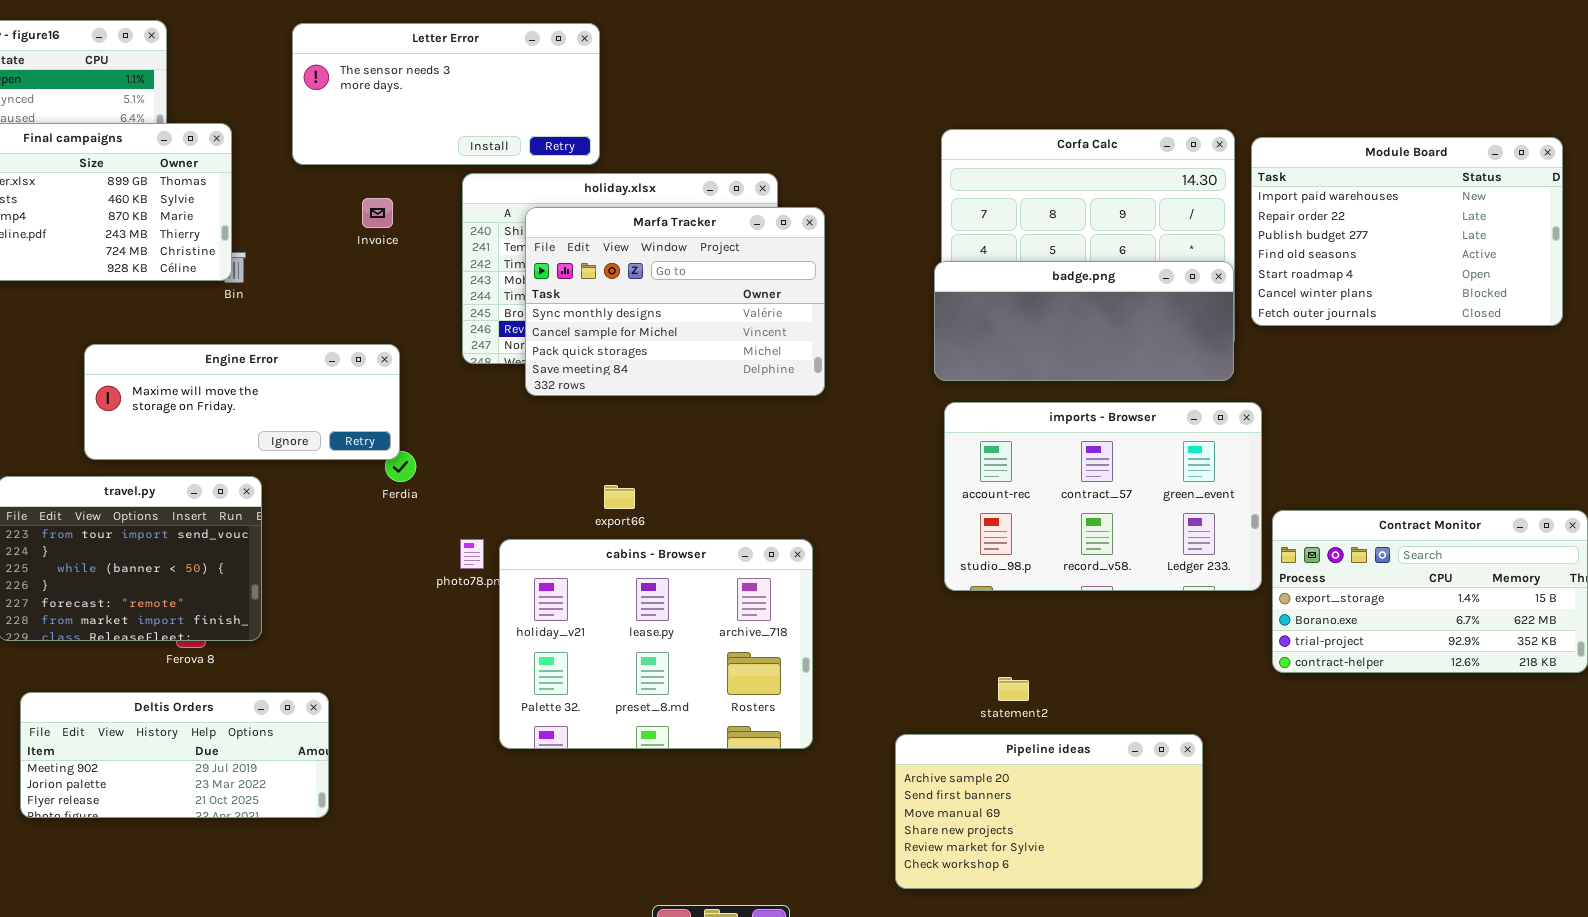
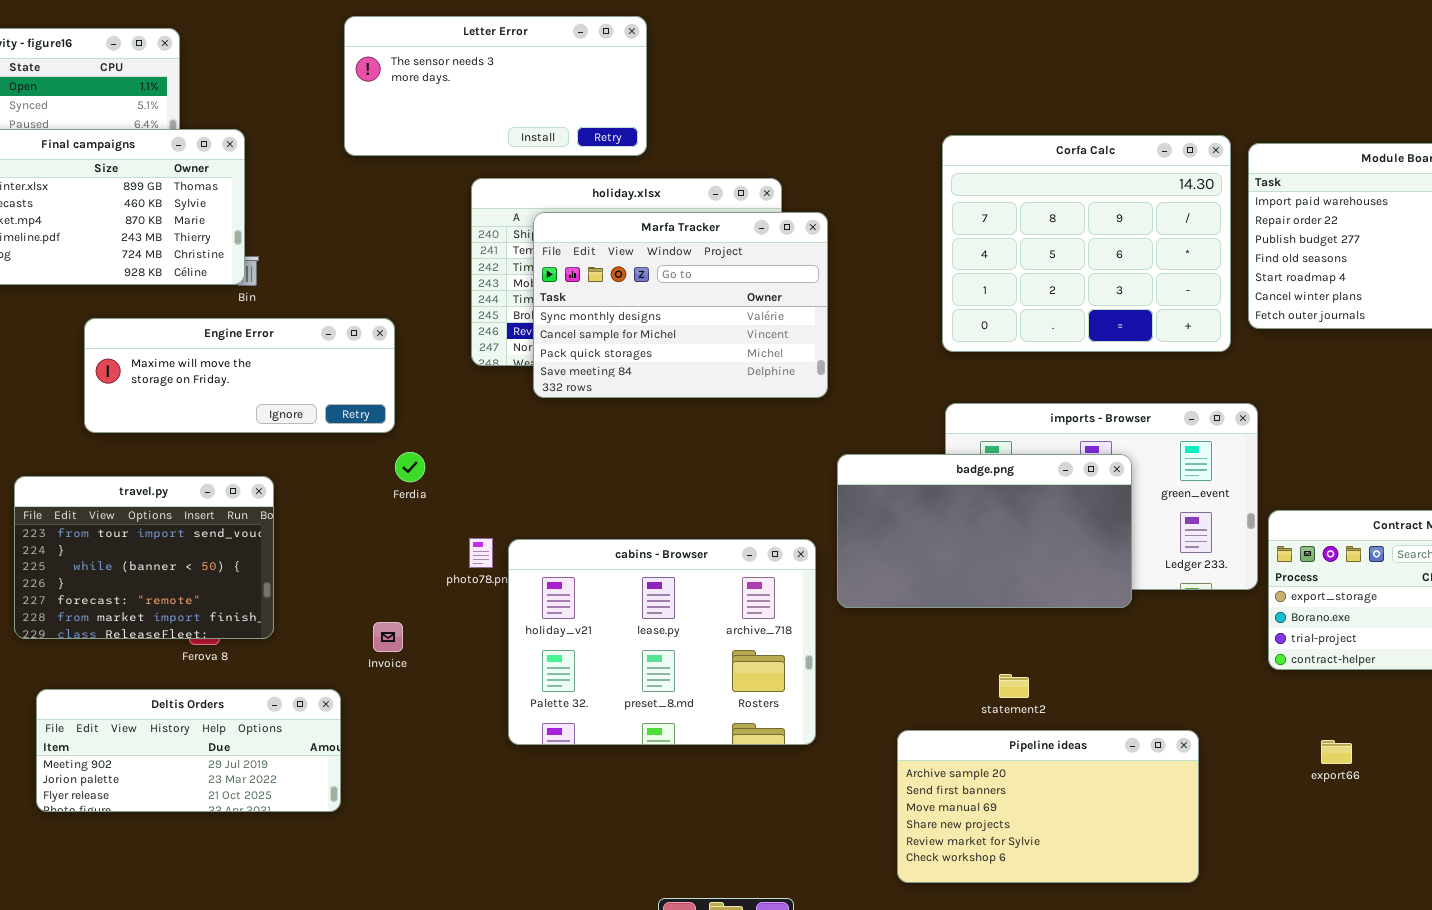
Letter Error: [292,23,600,165] -> [344,16,647,156], moved
Invoice: [362,198,393,228] -> [373,622,403,652], moved
badge.png: [934,261,1234,381] -> [837,454,1132,608], moved, resized
Engine Error: [84,344,400,460] -> [84,318,395,433], moved
export66: [604,485,635,509] -> [1321,740,1352,764], moved

